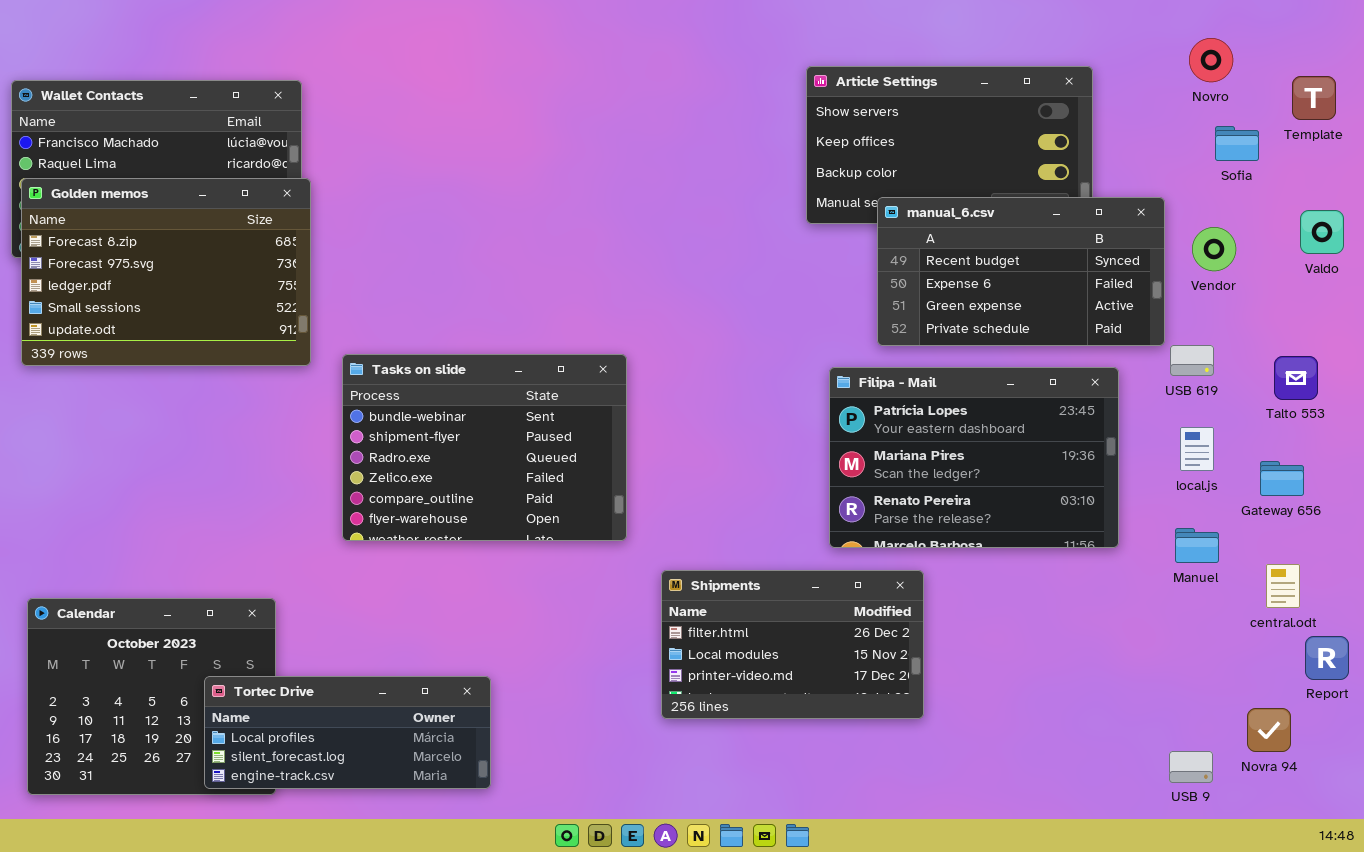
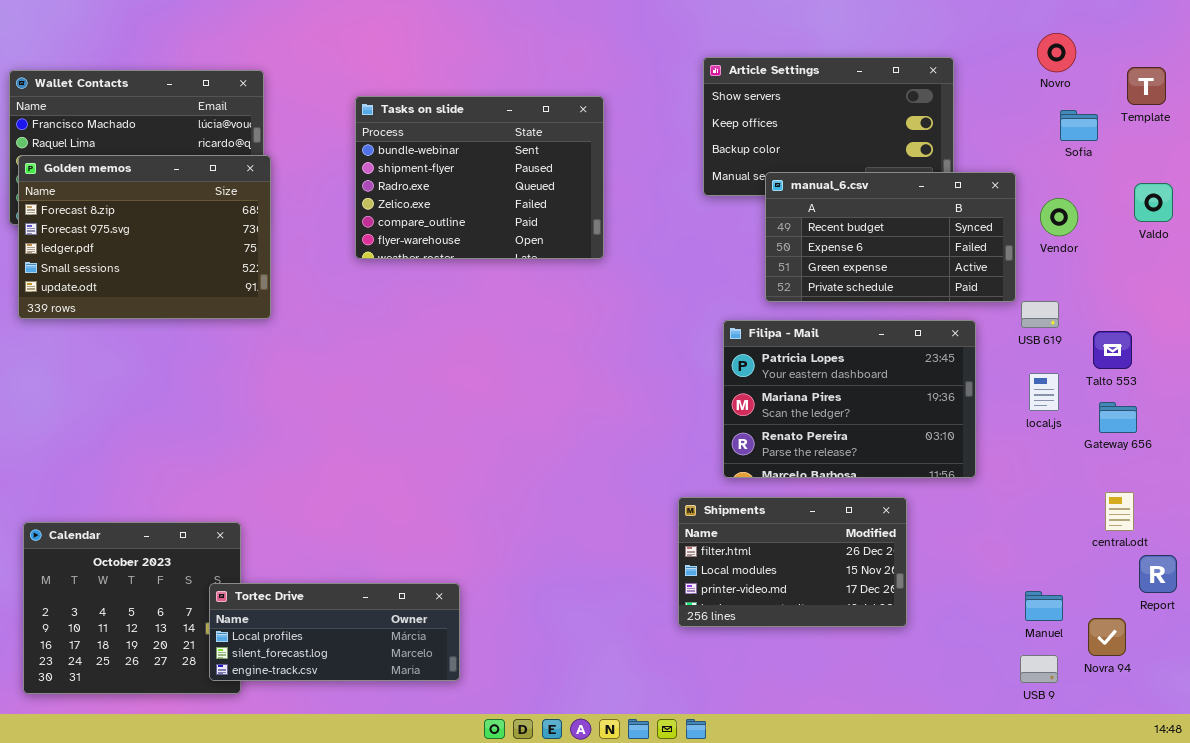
Tasks on slide: [342,354,627,541] -> [355,96,604,259], moved
Talto 553: [1274,356,1318,400] -> [1093,331,1132,369], moved
Manuel: [1175,528,1219,563] -> [1025,591,1063,621], moved
Shipments: [661,570,924,719] -> [678,497,907,627], moved
Tortec Drive: [204,676,491,789] -> [209,583,460,681], moved

